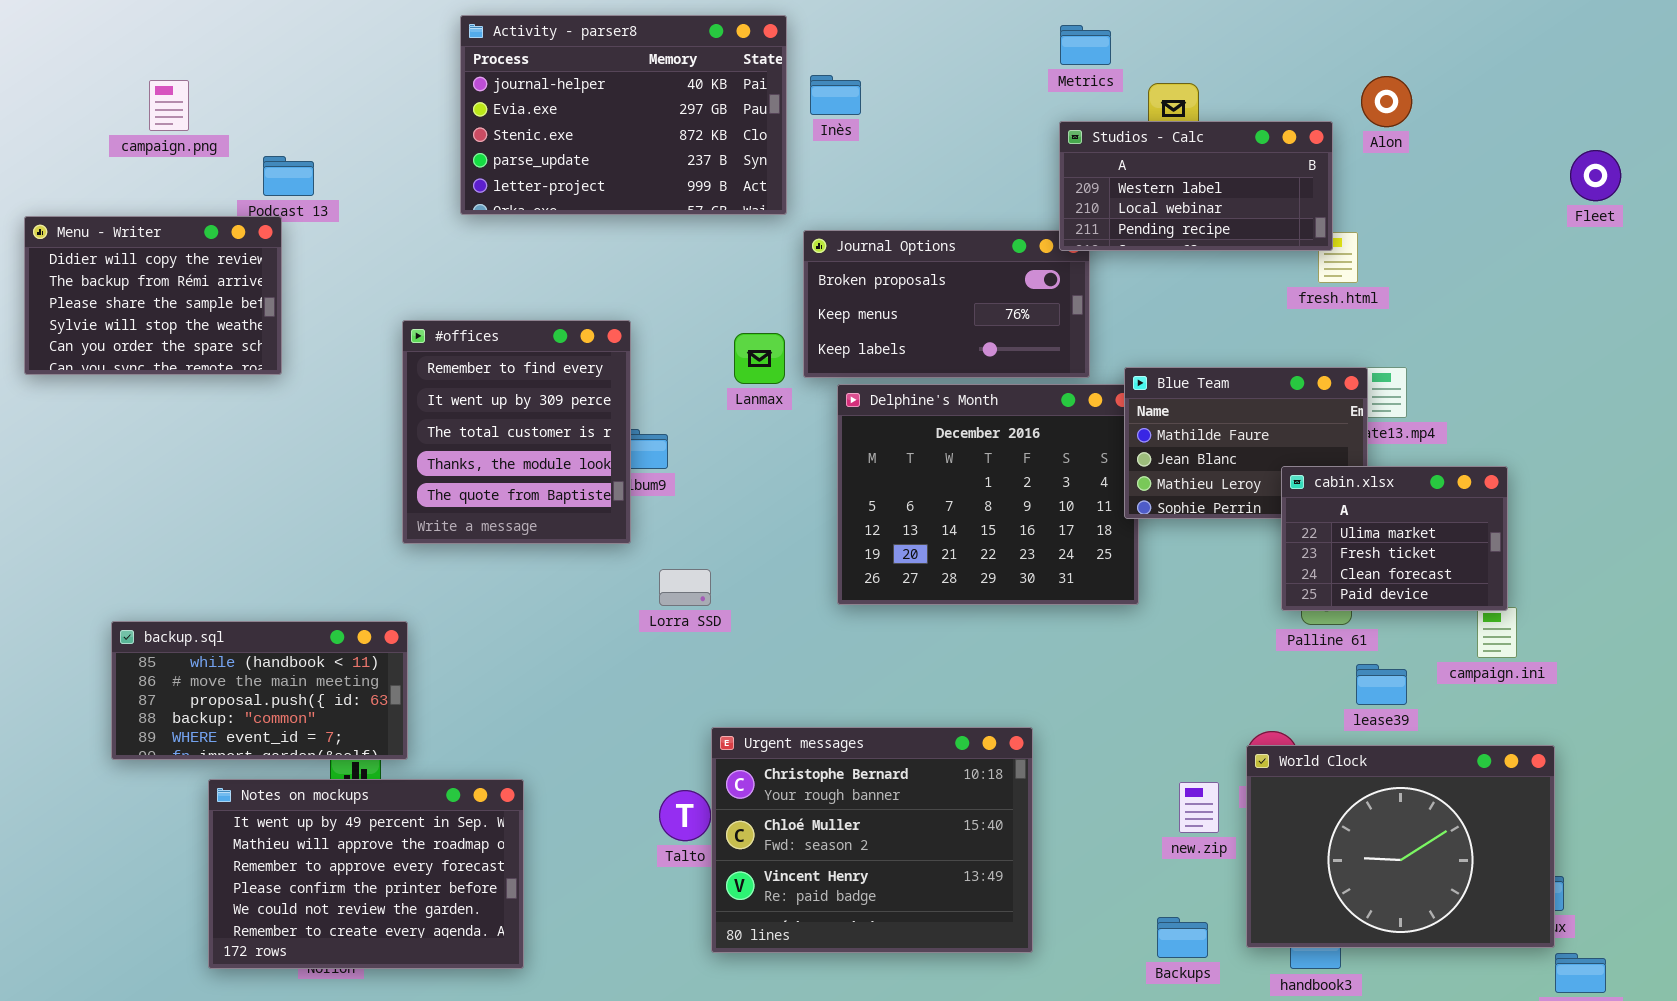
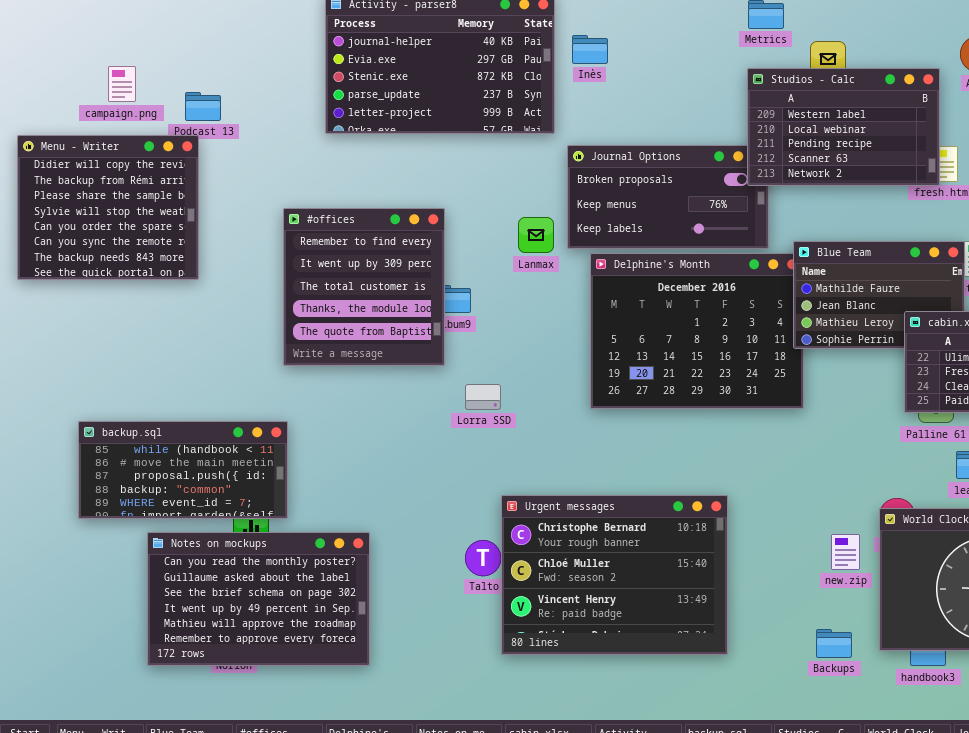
campaign.png: [149,80,189,131] -> [108,66,136,102], moved
Studios - Calc: [1059,121,1333,251] -> [747,68,940,186], resized
Menu - Writer: [24,216,282,375] -> [17,135,199,280], resized
Notes on mockups: [208,779,524,969] -> [147,532,370,666], scrolled up 3 rows

